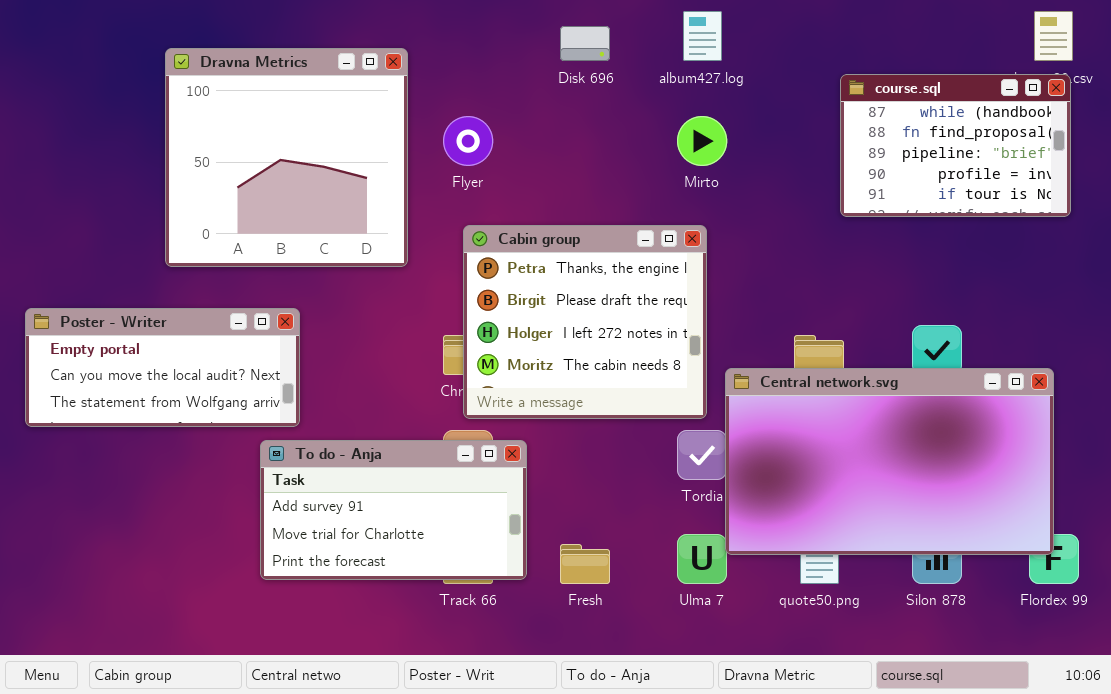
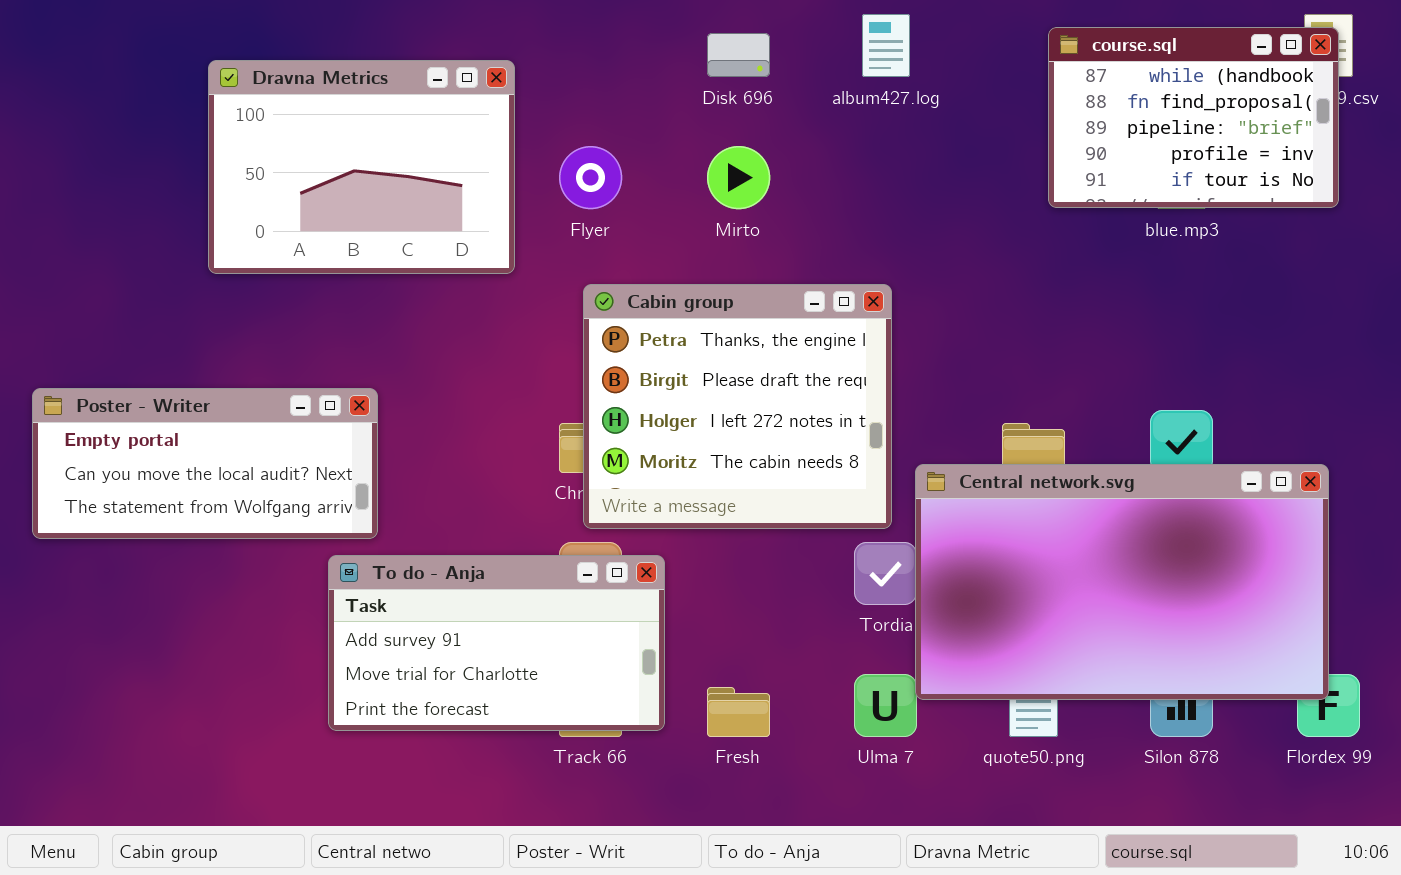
Dravna Metrics: [165,48,408,267] -> [208,60,515,274], resized
course.sql: [840,74,1071,217] -> [1048,27,1339,208], moved
Mirto: [677,116,727,166] -> [707,146,770,209], moved

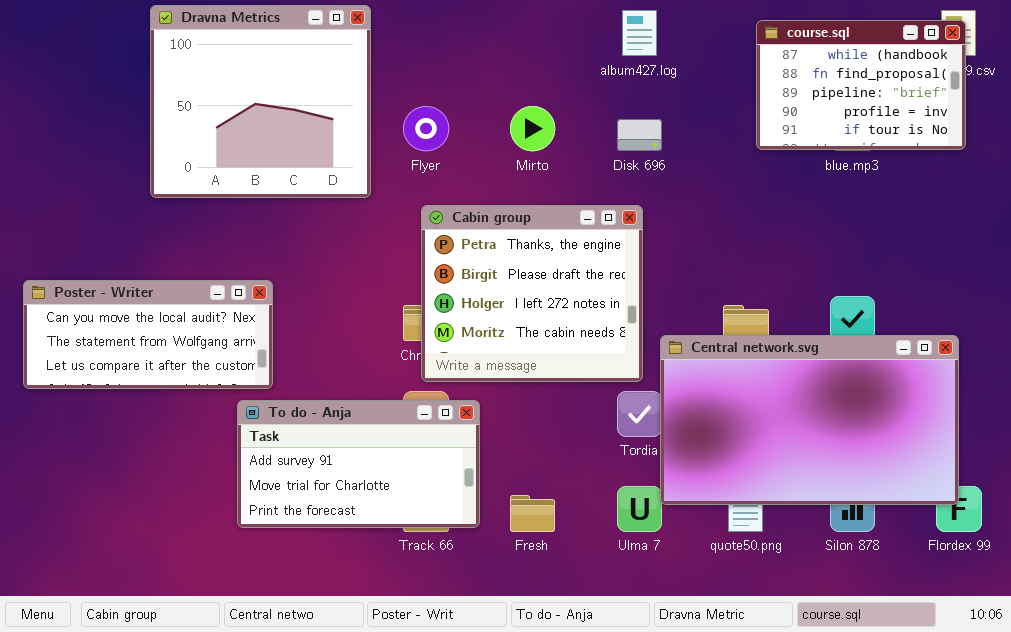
Disk 696: [707,33,770,77] -> [617,119,662,151], moved
Dravna Metrics: [208,60,515,274] -> [150,5,371,198], resized
Poster - Writer: [32,388,378,539] -> [23,280,273,389], scrolled down 1 row

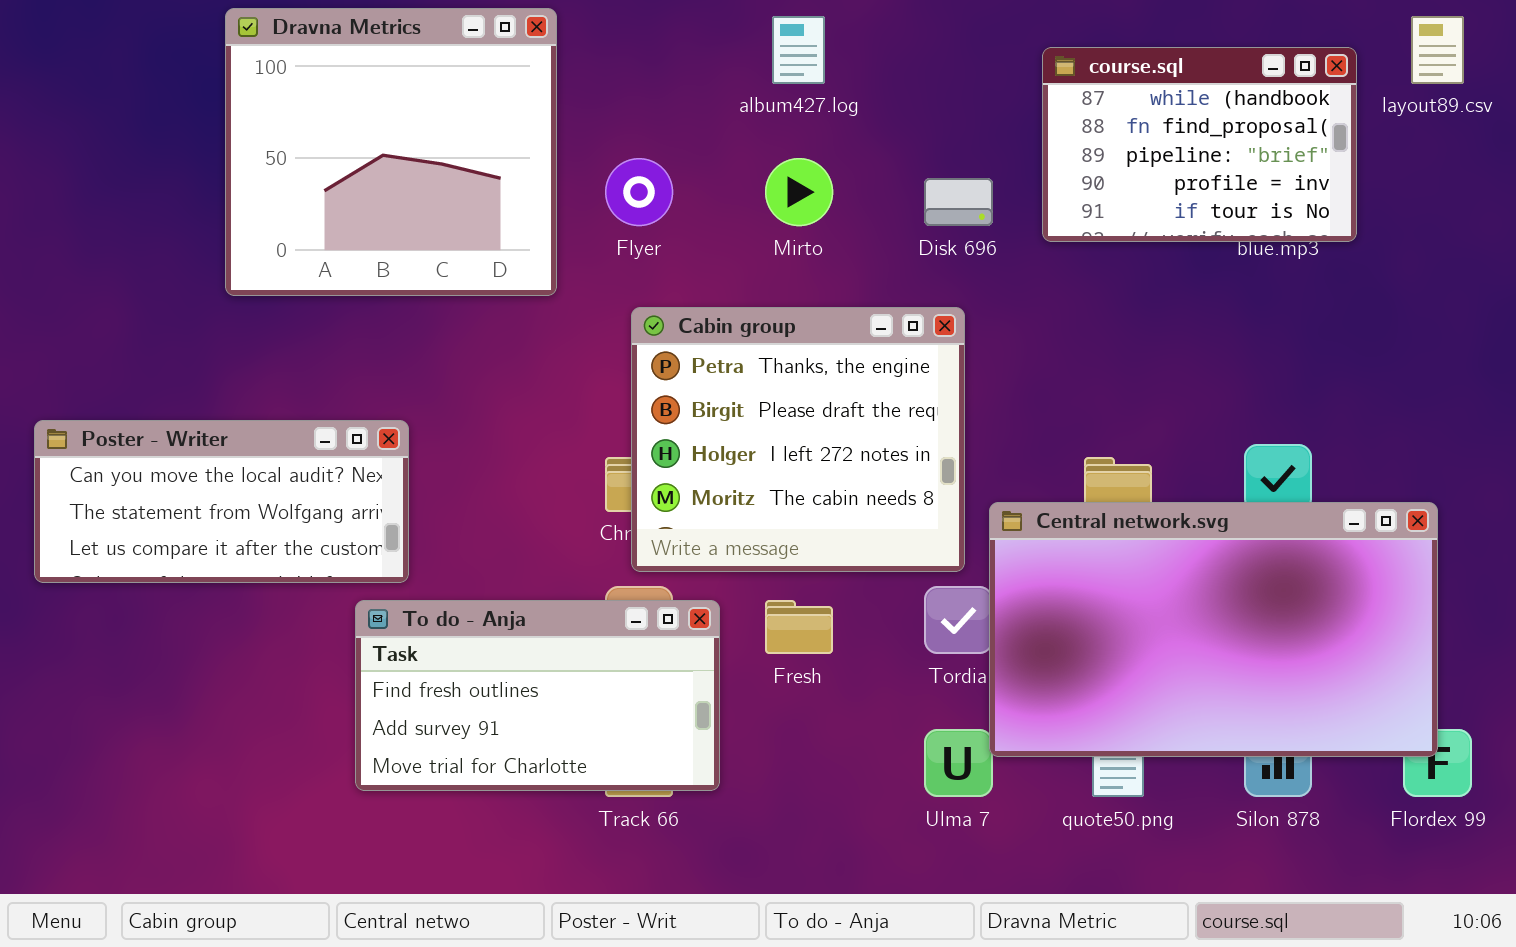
album427.log: [622,10,657,56] -> [772,16,825,84], moved
course.sql: [756,20,966,150] -> [1042,47,1357,242], moved
To do - Anja: [237,400,480,528] -> [355,600,720,791], scrolled up 1 row
Fresh: [510,495,555,532] -> [765,600,833,654], moved

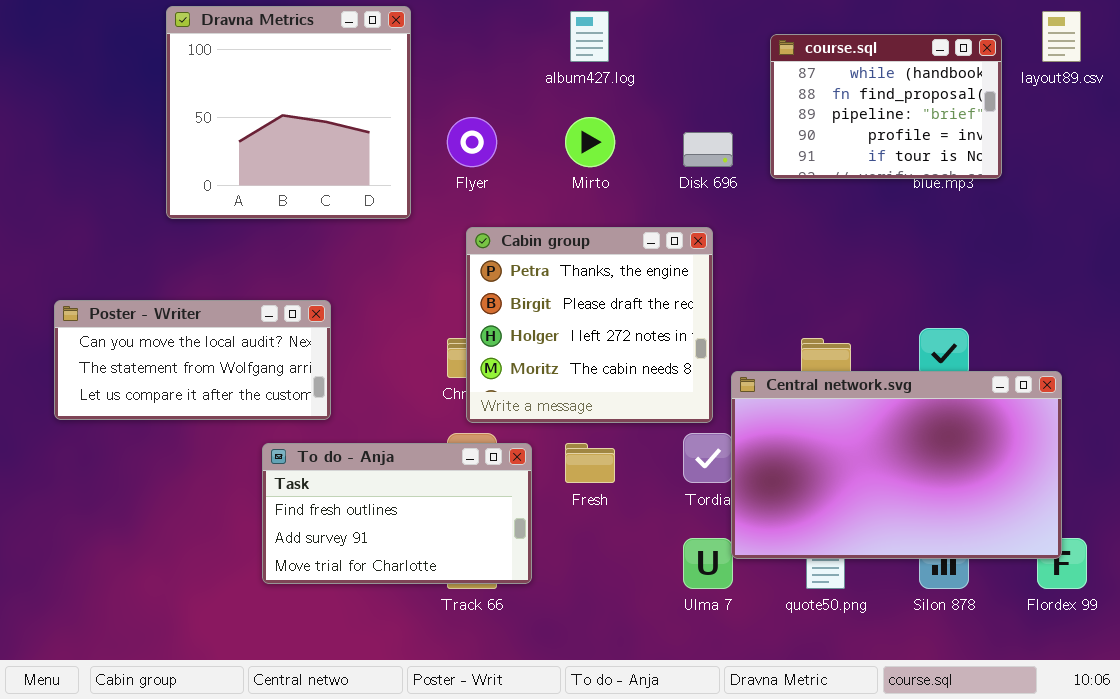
Poster - Writer: [34,420,409,583] -> [54,300,331,420], moved

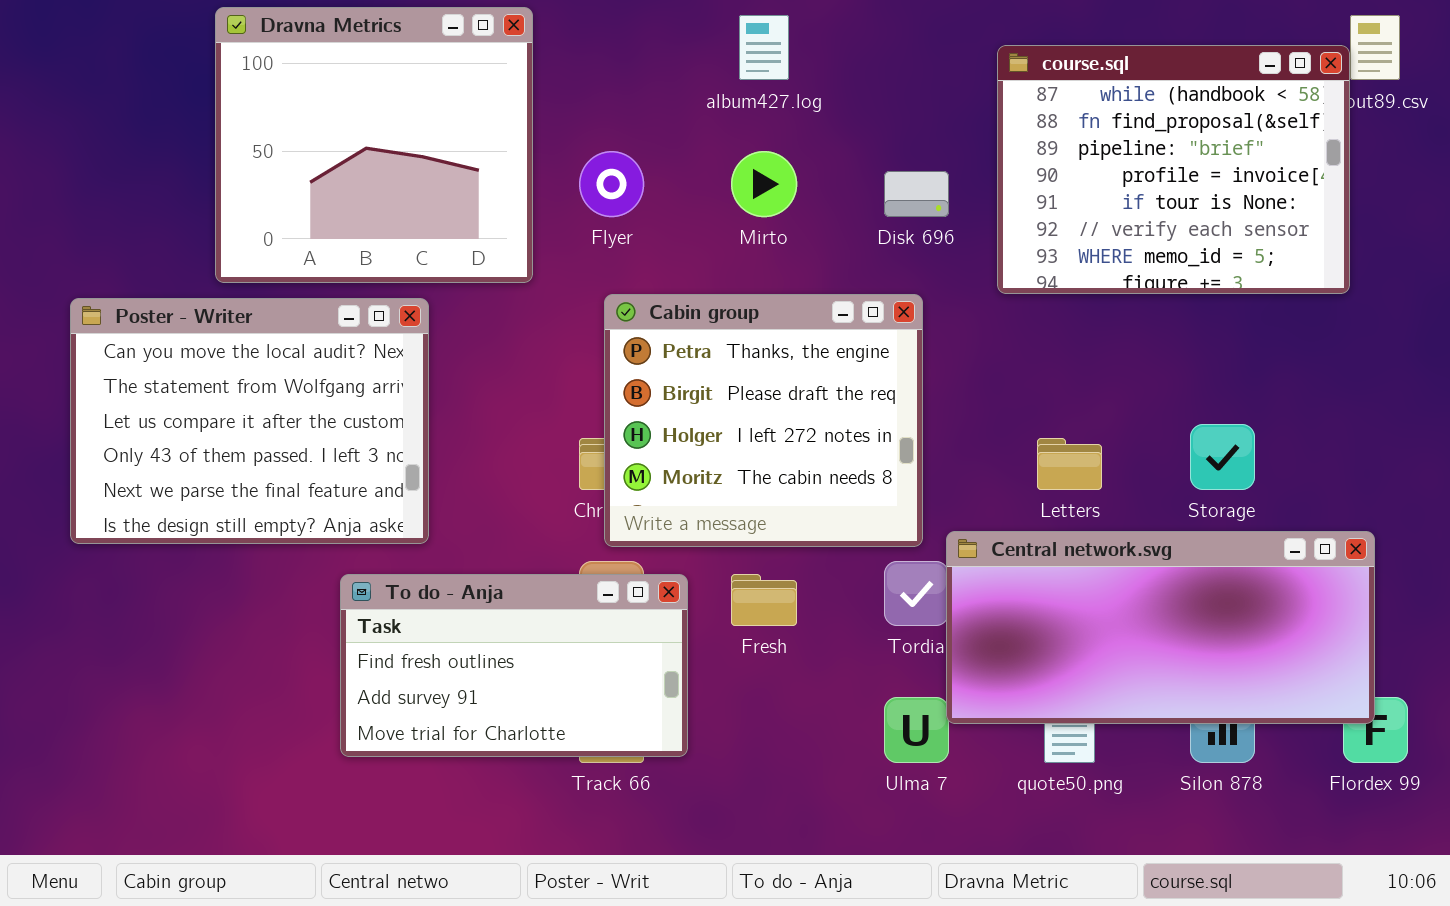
course.sql: [770,34,1002,179] -> [997,45,1350,294], resized
Poster - Writer: [54,300,331,420] -> [70,298,429,544], resized
Central network.svg: [731,371,1062,559] -> [946,531,1375,724], resized

